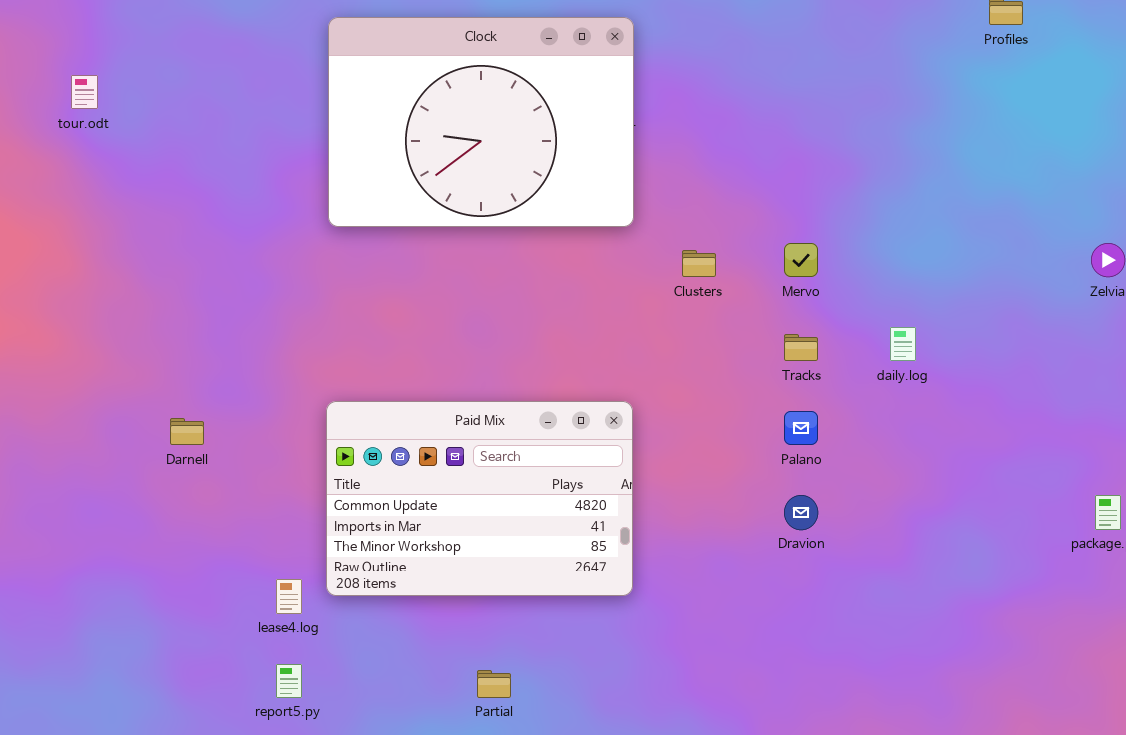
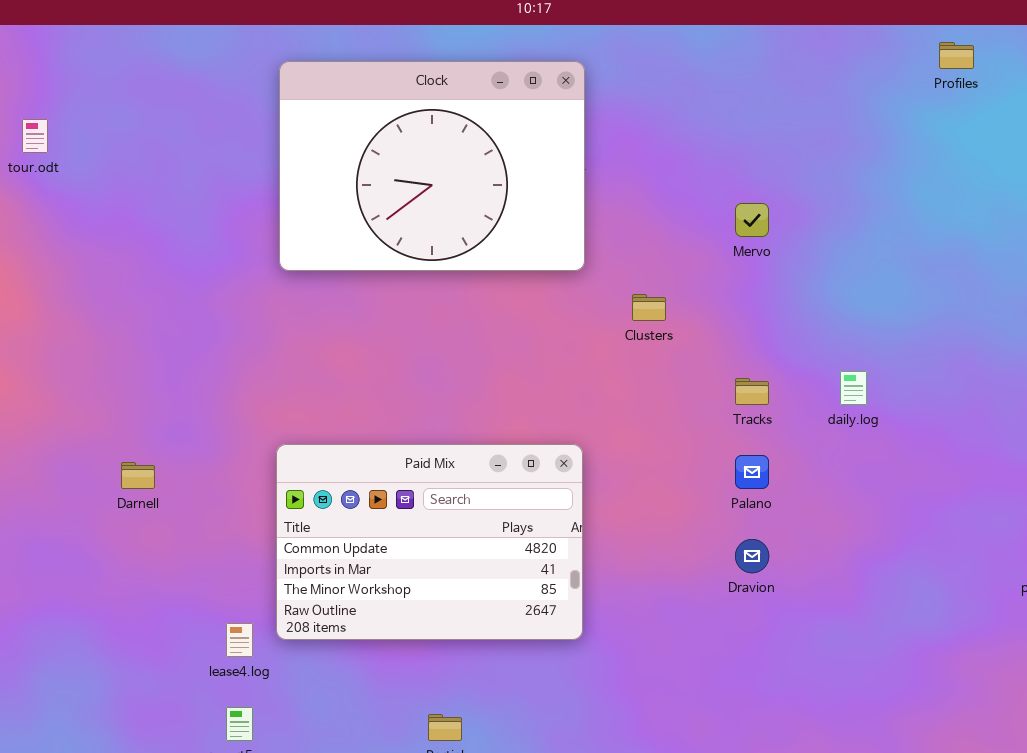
Mervo: [784,243,818,277] -> [735,203,769,237], moved

